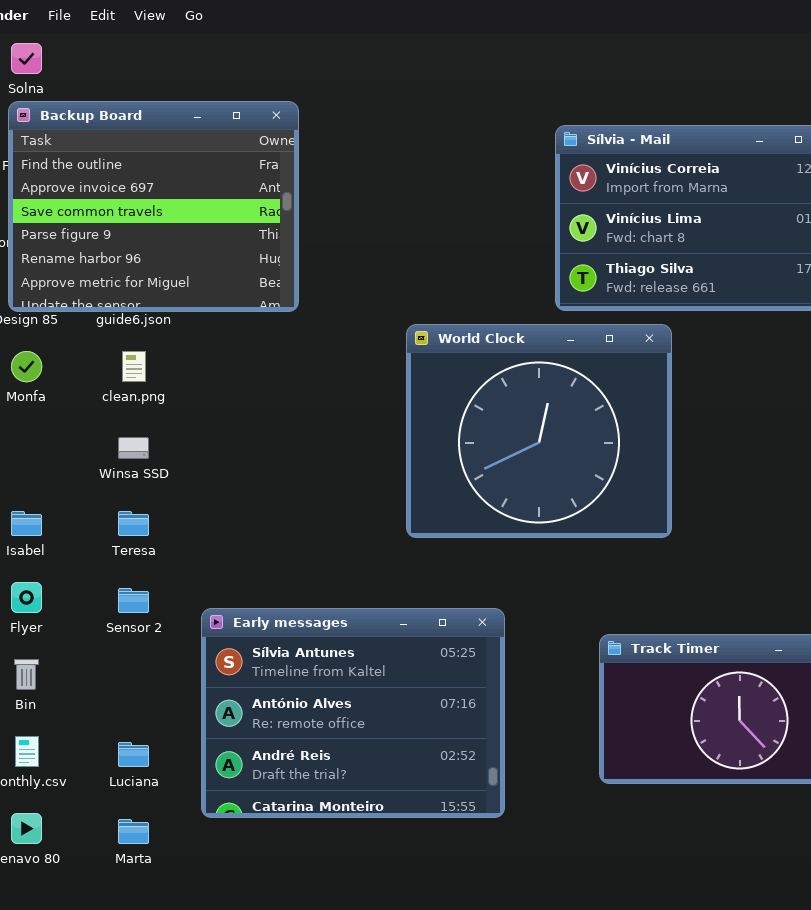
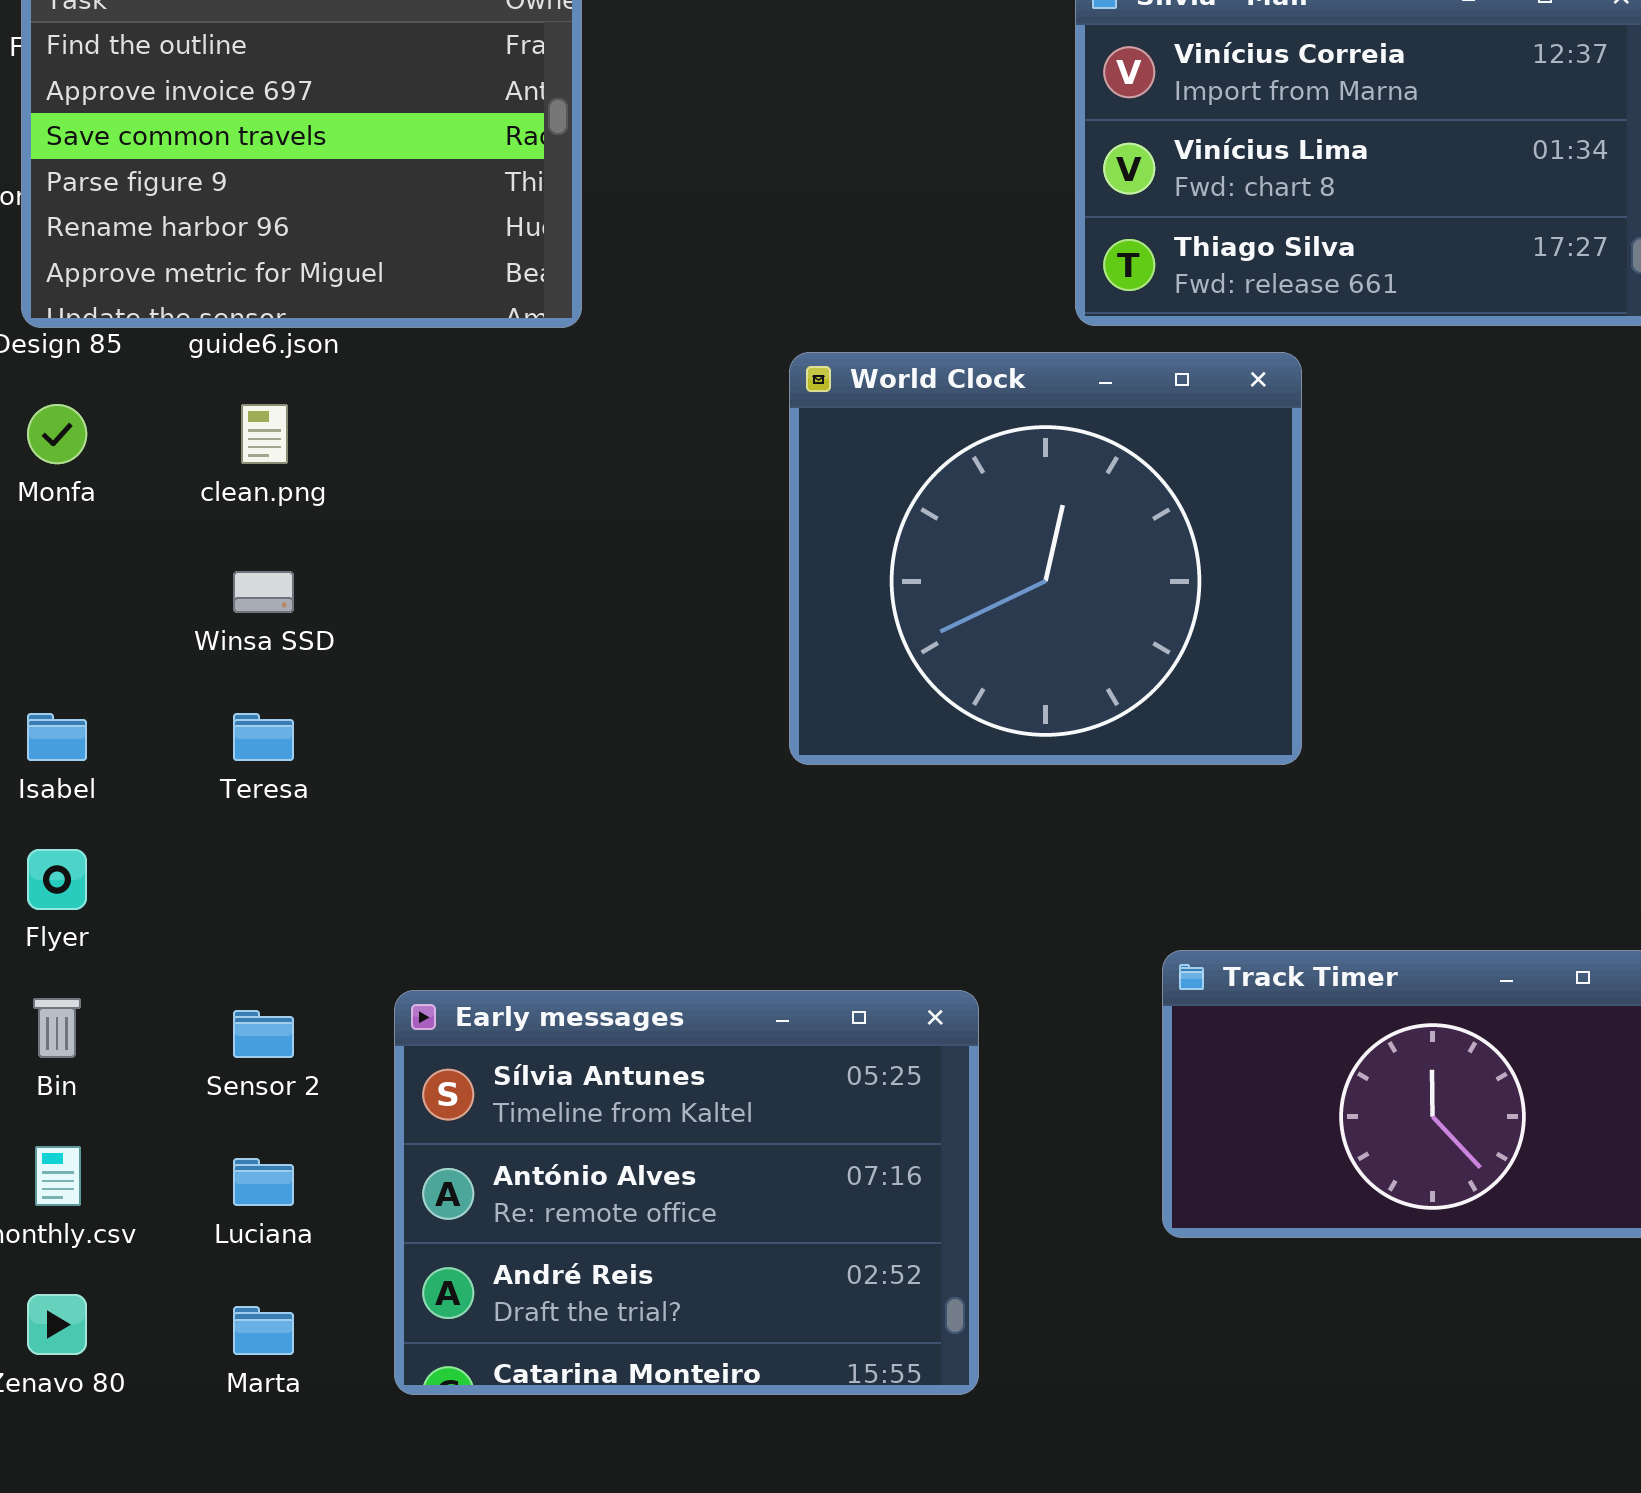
Sensor 2: [118,588,149,613] -> [233,1010,294,1058], moved
Early messages: [201,608,505,818] -> [394,990,979,1395], moved

